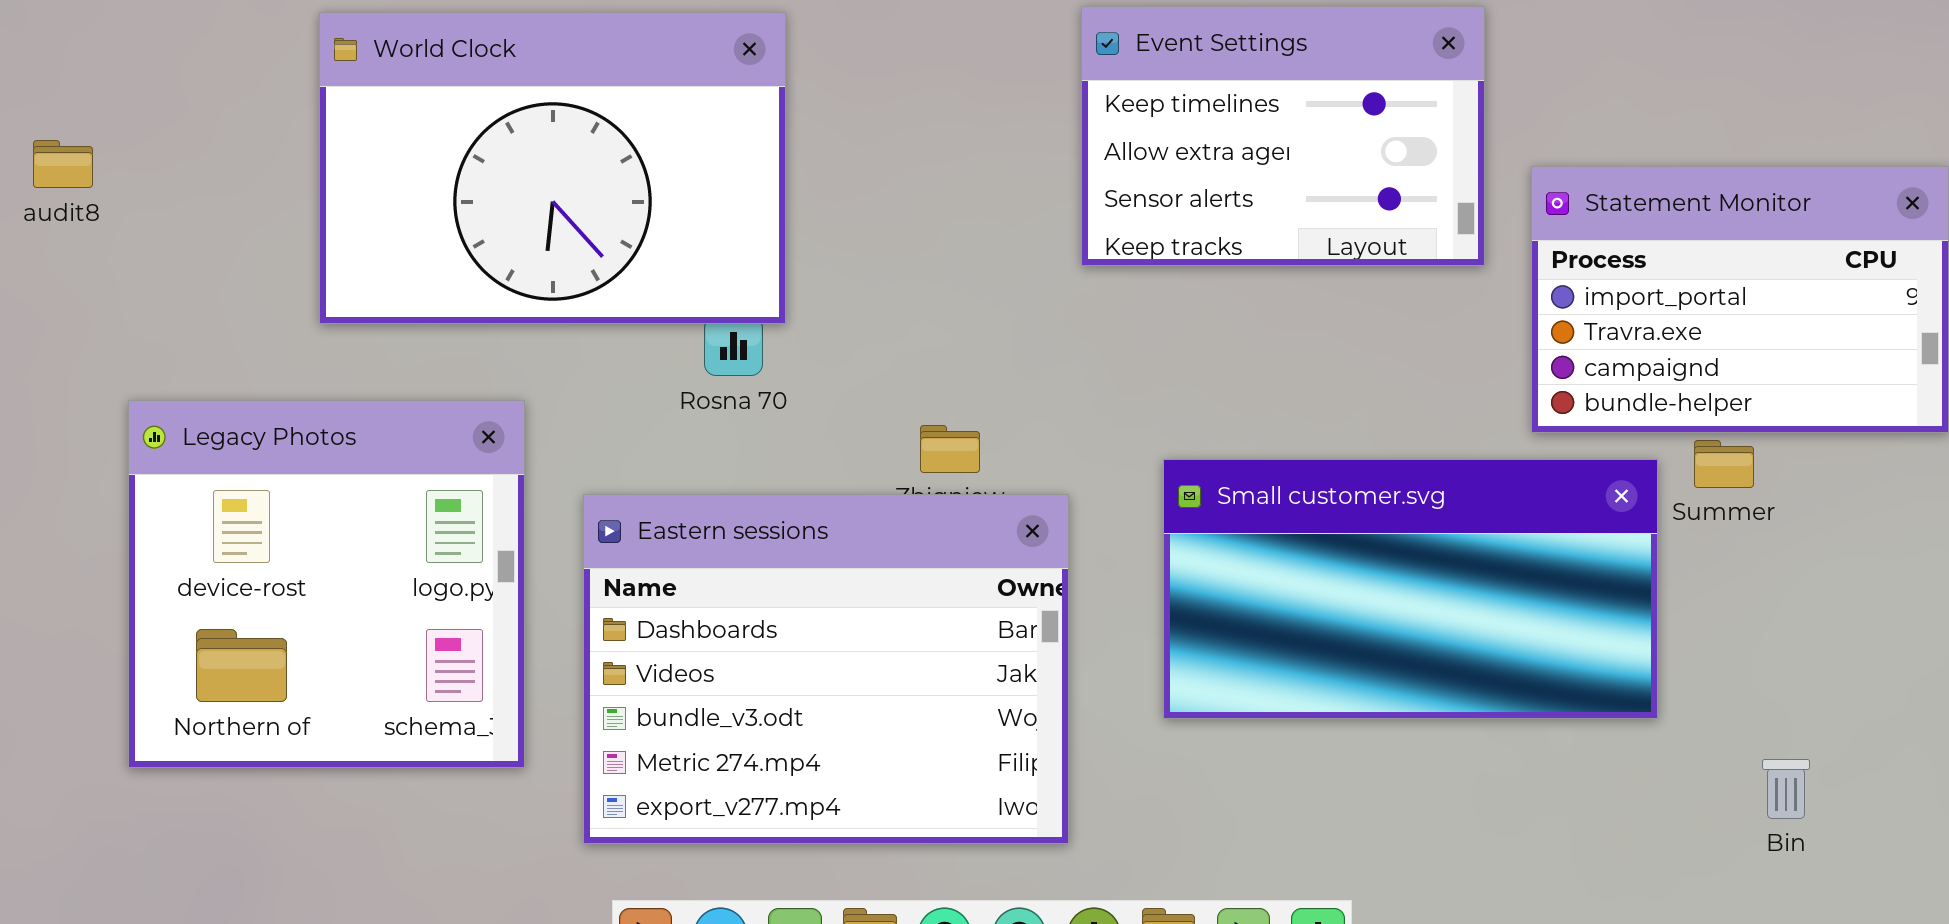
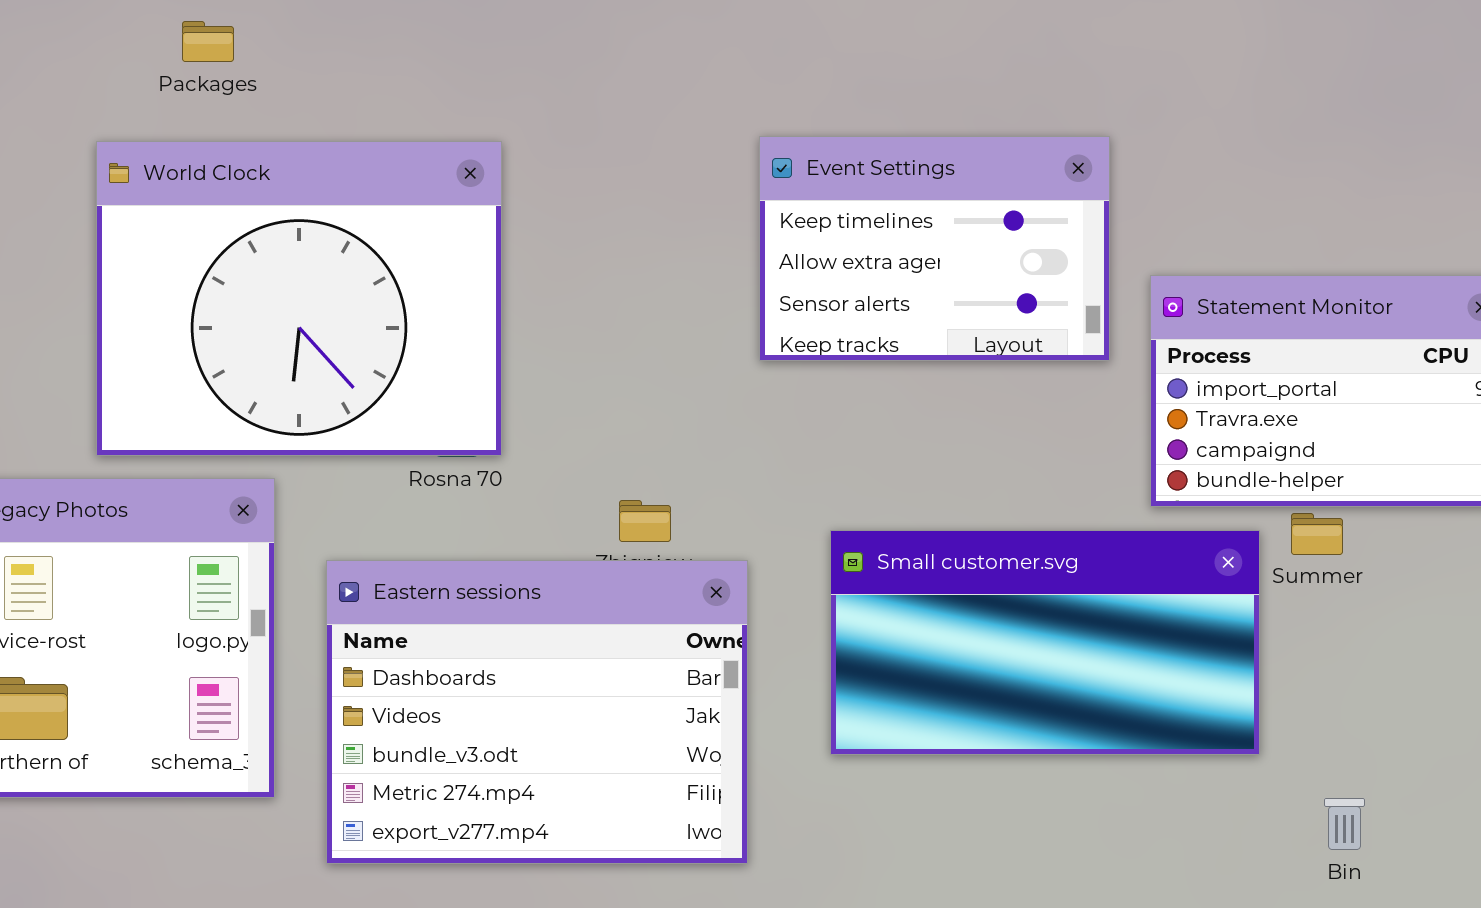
World Clock: [319,12,786,324] -> [96,141,502,456], resized
Bin: [1762,759,1810,819] -> [1324,798,1365,850], moved

